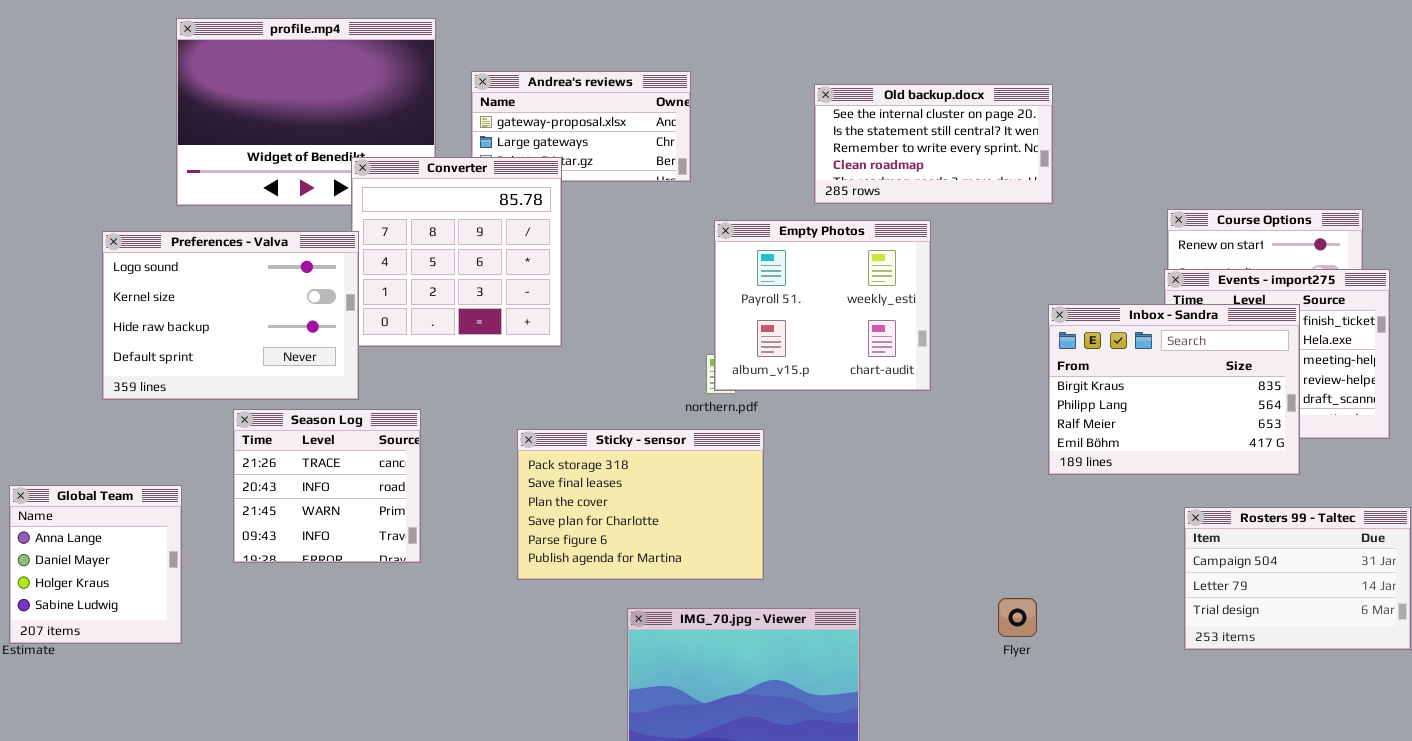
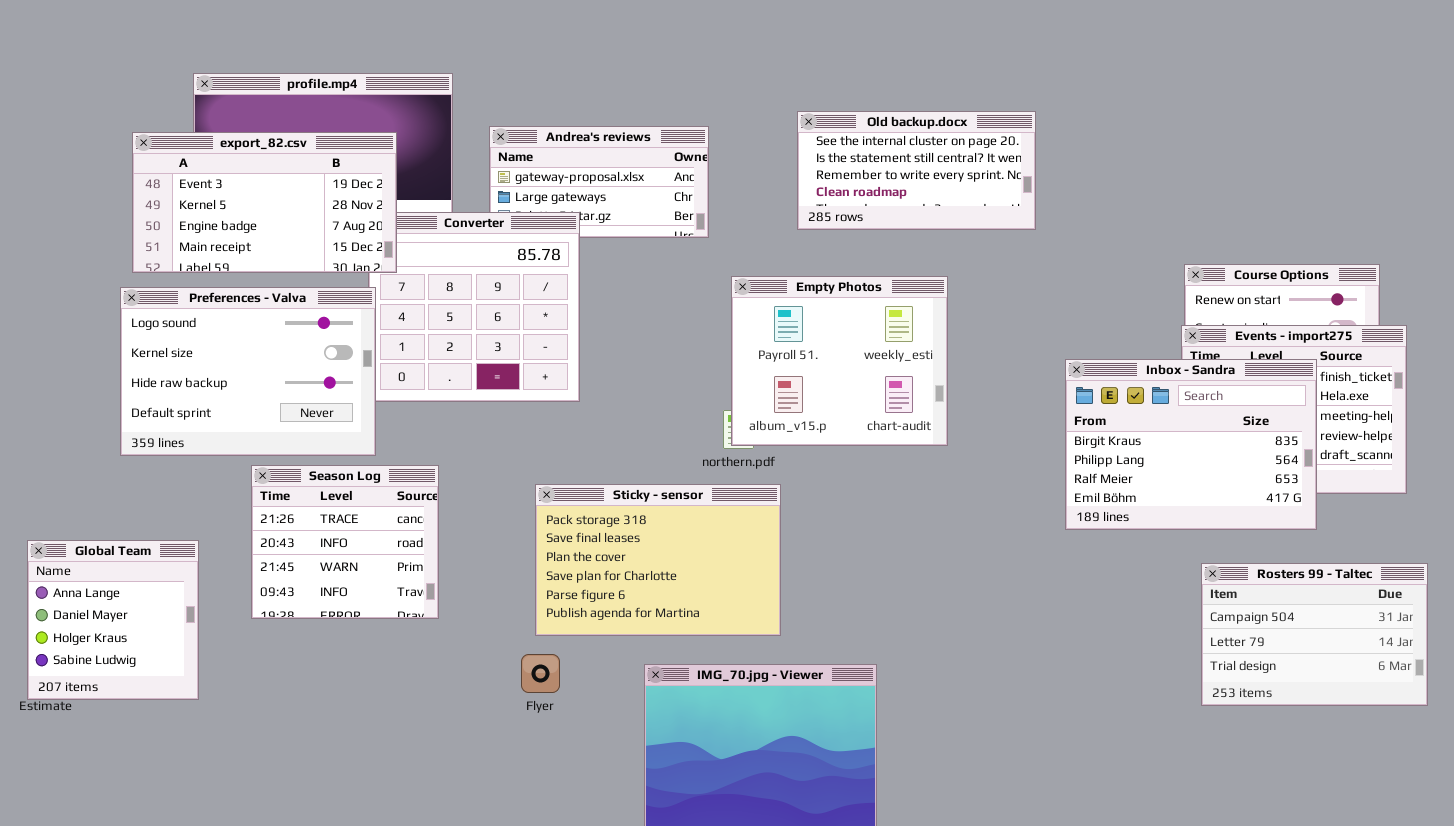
export_82.csv: none -> [132,132,397,273], opened
Old backup.docx: [814,84,1053,204] -> [797,111,1036,230], moved
Flyer: [998,598,1037,637] -> [521,654,560,693], moved

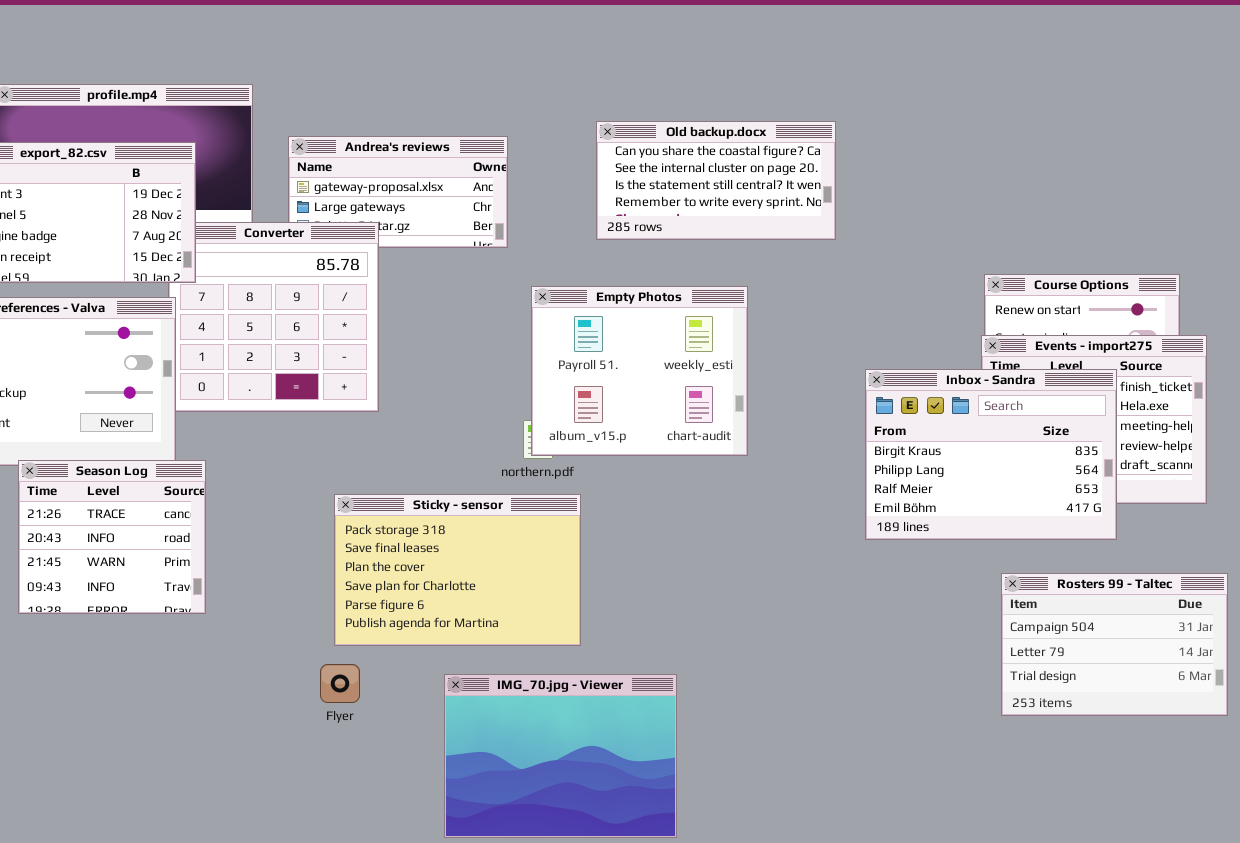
Old backup.docx: [797,111,1036,230] -> [596,121,836,240], scrolled up 1 row
Season Log: [251,465,439,619] -> [18,460,206,614], moved

